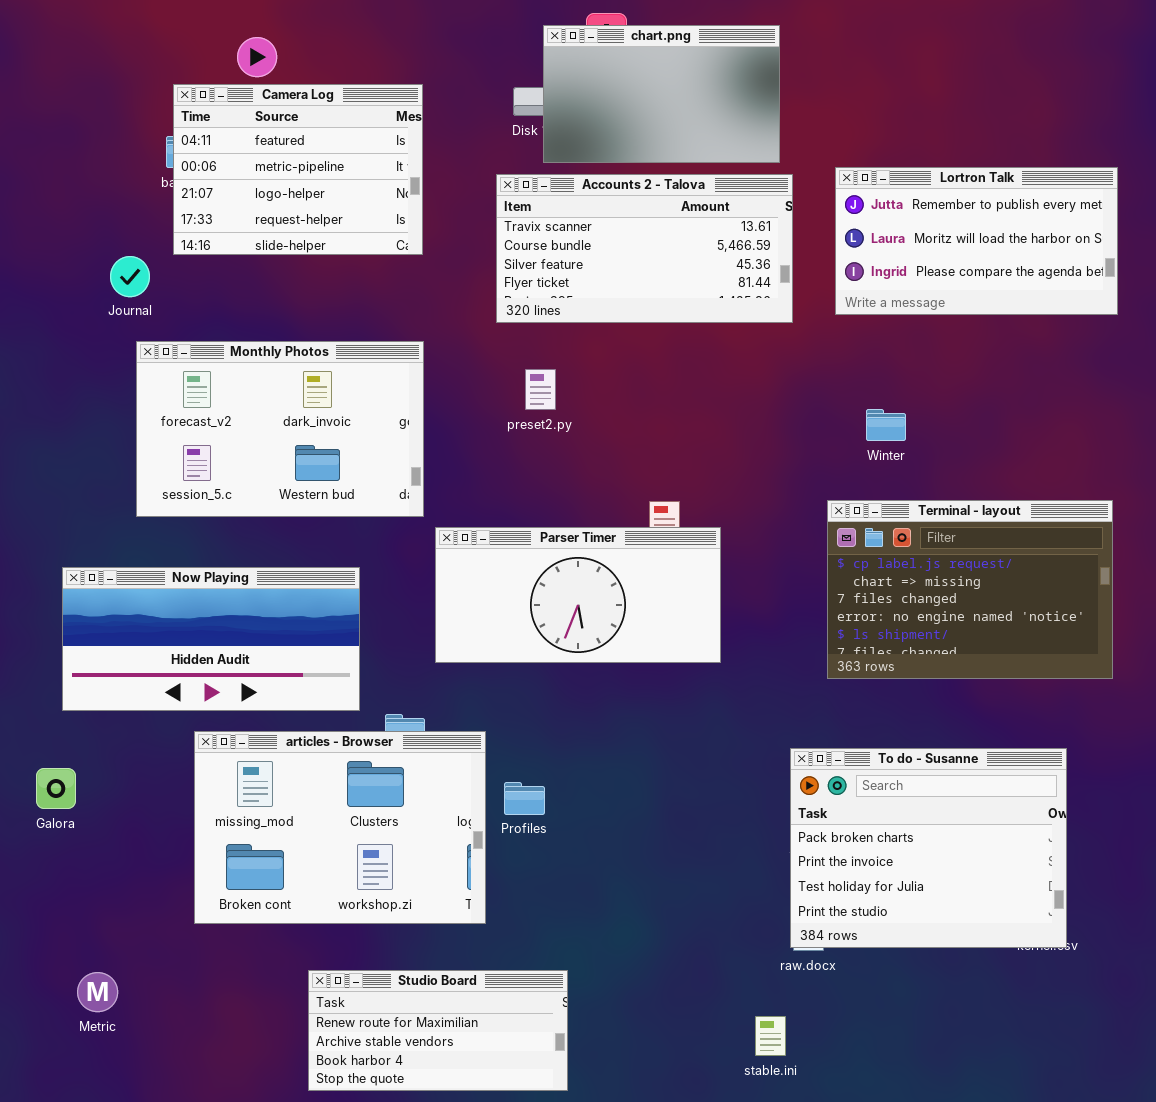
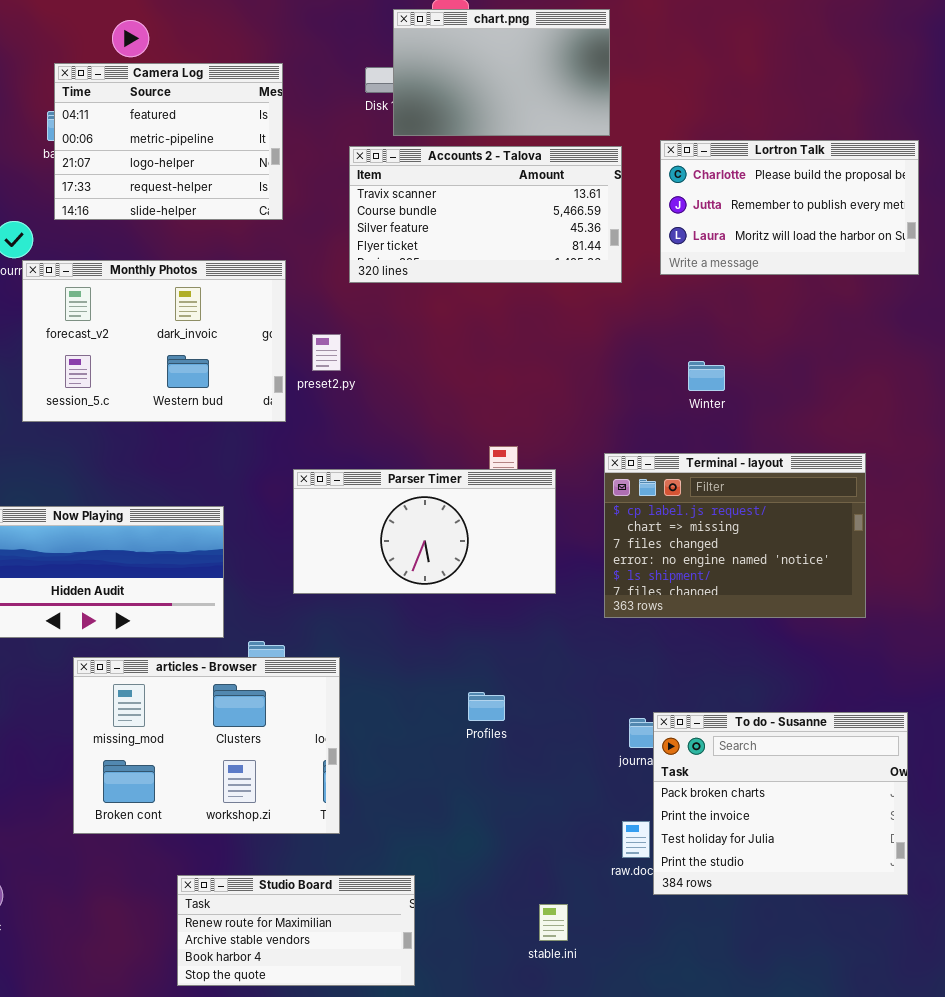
Lortron Talk: [835,167,1118,315] -> [660,140,919,275], scrolled up 1 row
Monthly Photos: [136,341,424,517] -> [22,260,286,422], moved
preset2.py: [525,369,556,410] -> [312,334,341,371], moved
Terminal - layout: [827,500,1113,679] -> [604,453,866,618], moved
To do - Susanne: [790,748,1067,948] -> [653,712,908,895], moved
Profiles: [504,782,545,815] -> [468,692,505,721], moved
stable.ini: [755,1016,786,1056] -> [539,904,568,941], moved

